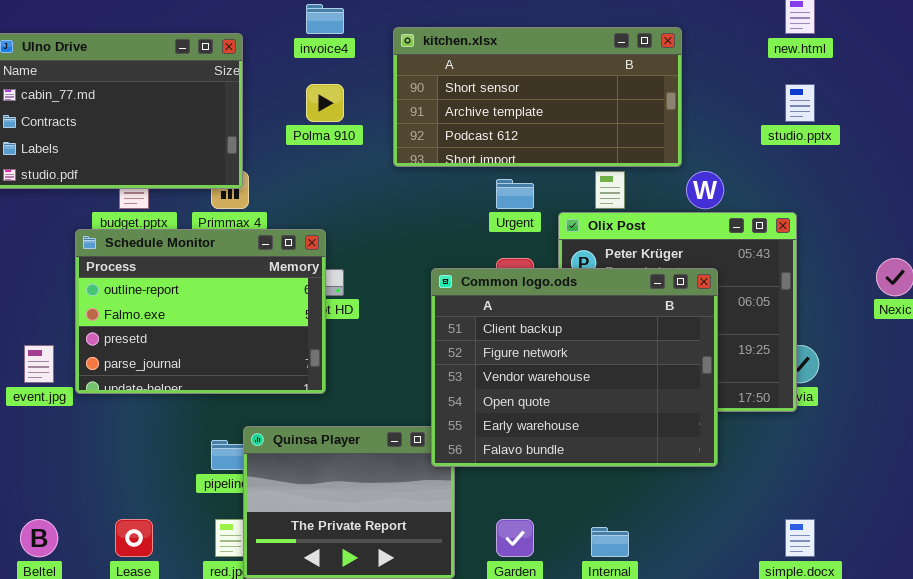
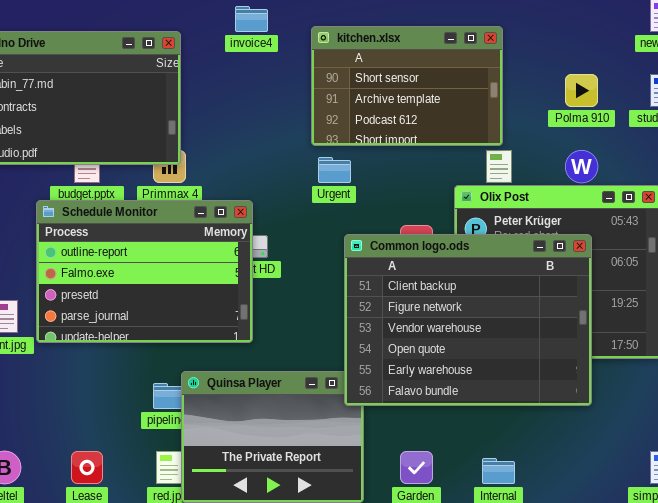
kitchen.xlsx: [393,27,682,167] -> [311,26,503,146], resized
Polma 910: [306,84,344,122] -> [565,74,598,107], moved
Urgent: [496,179,534,209] -> [318,157,351,183], moved

